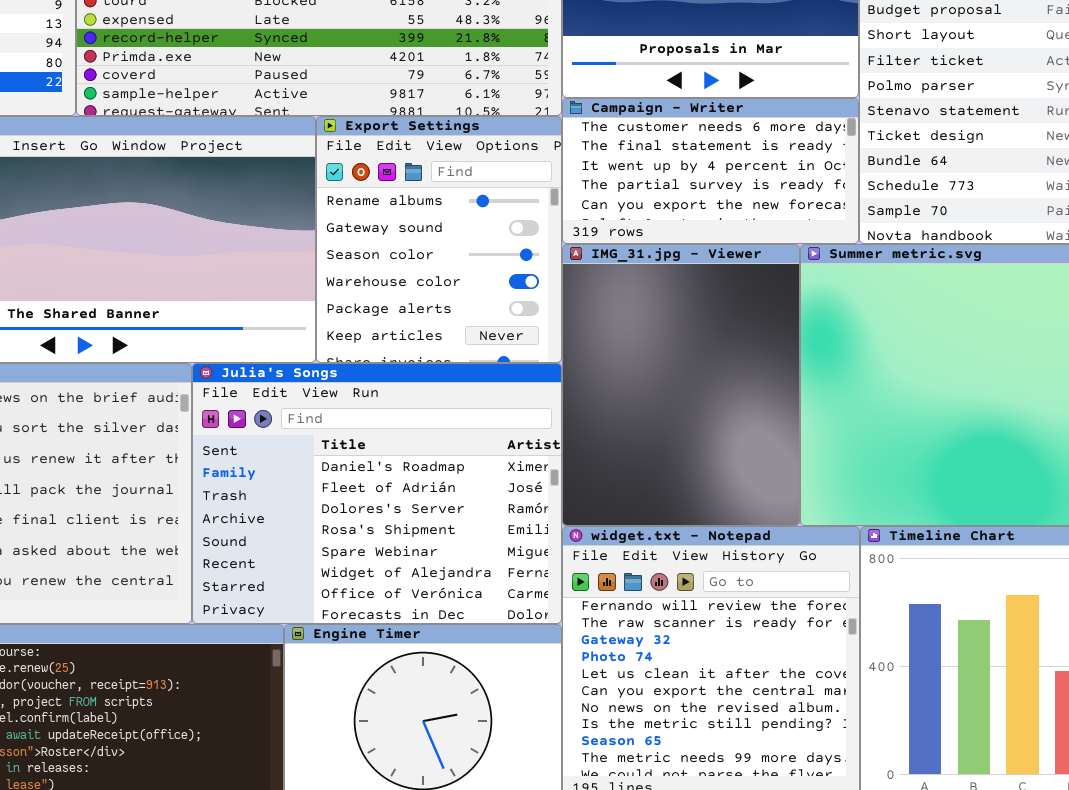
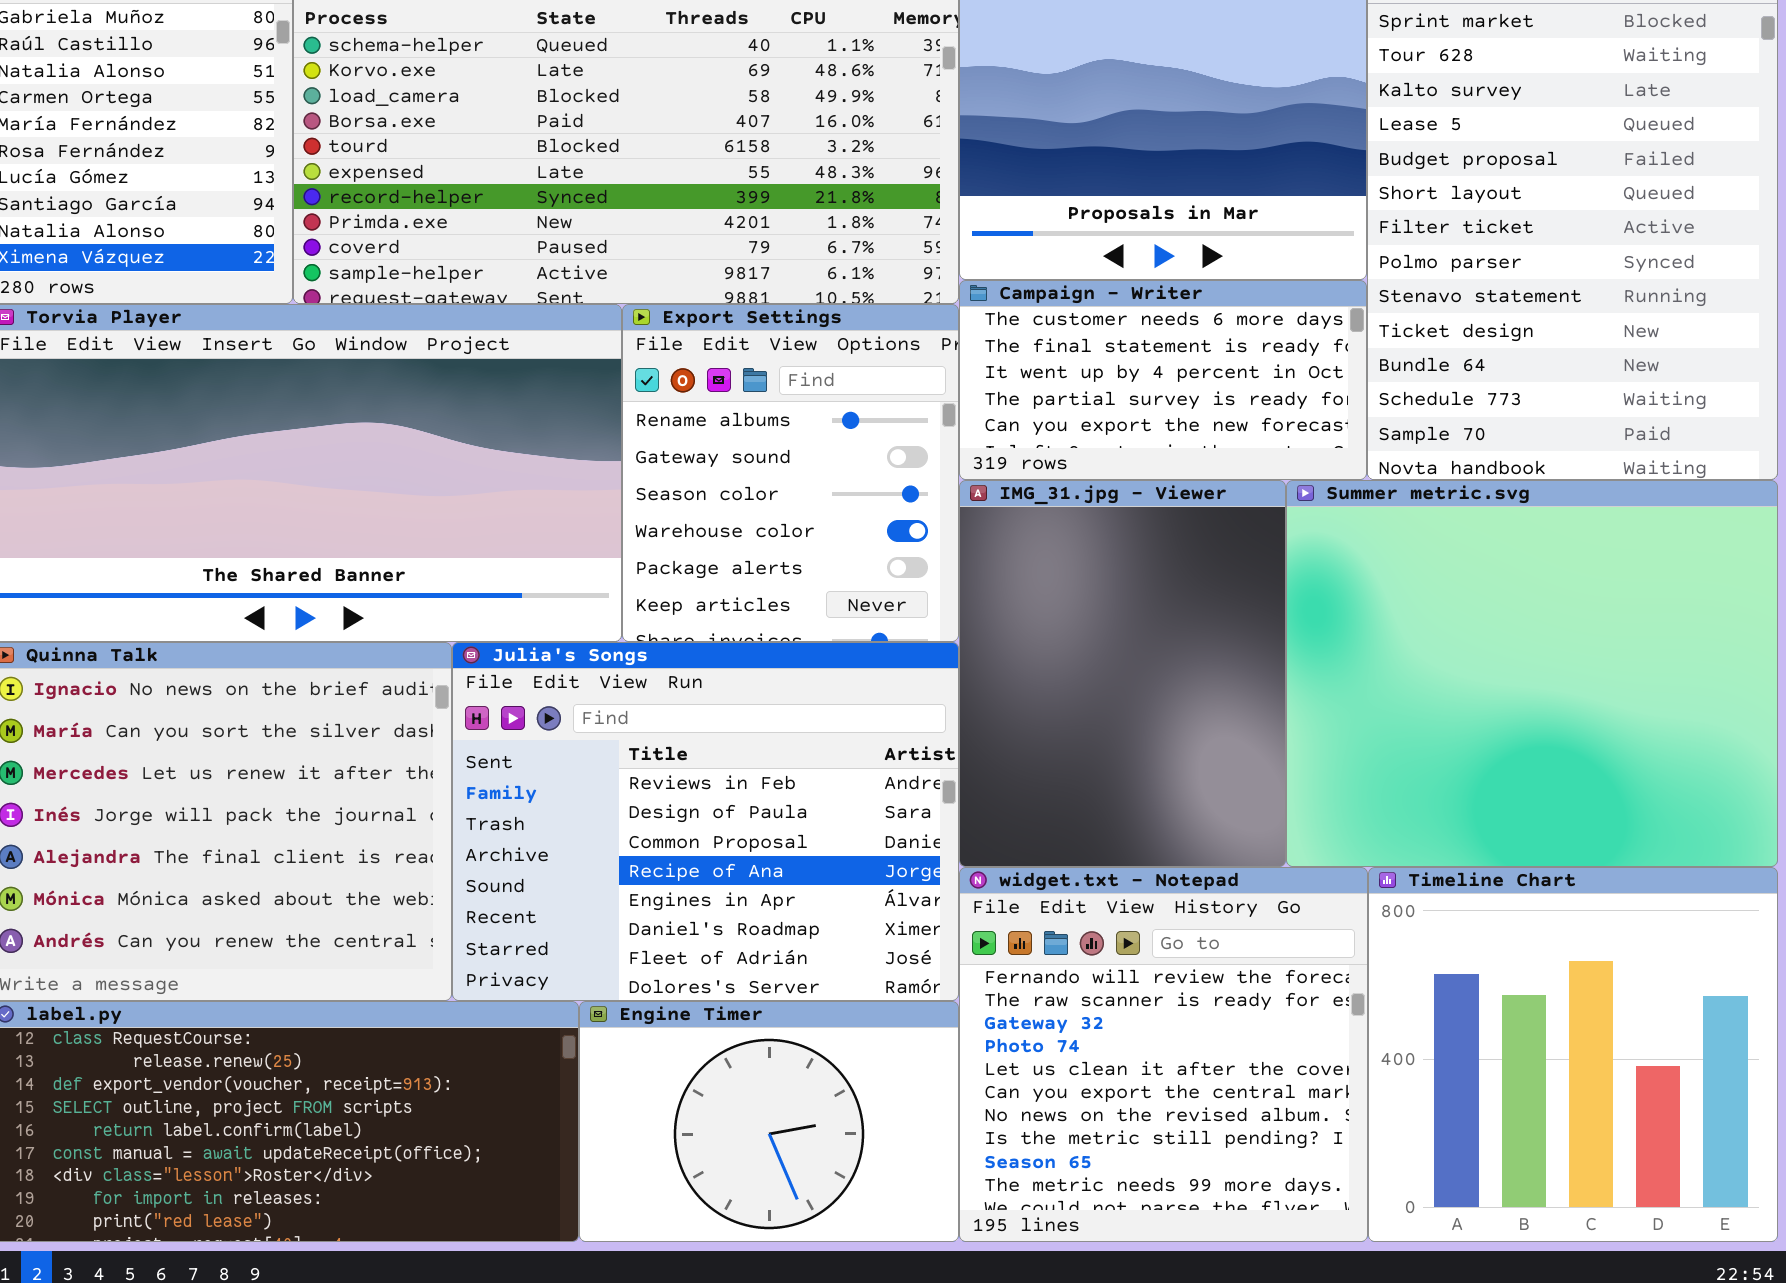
Julia's Songs: [192,363,562,624] -> [452,642,959,1001], scrolled up 5 rows

